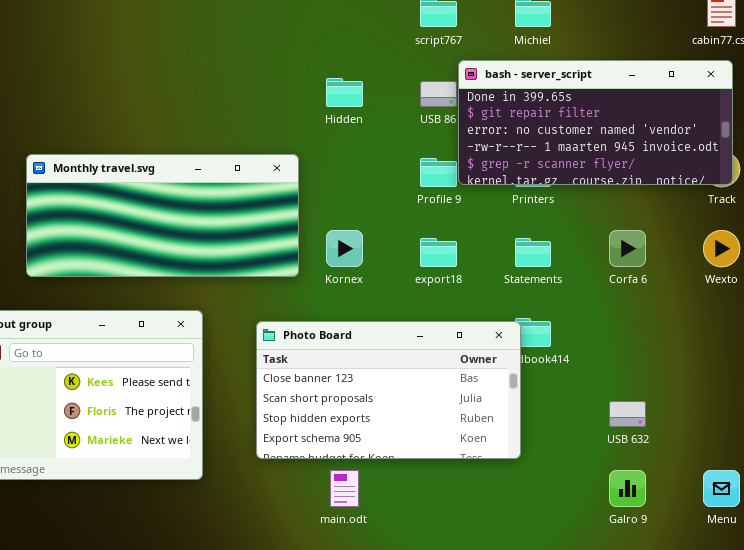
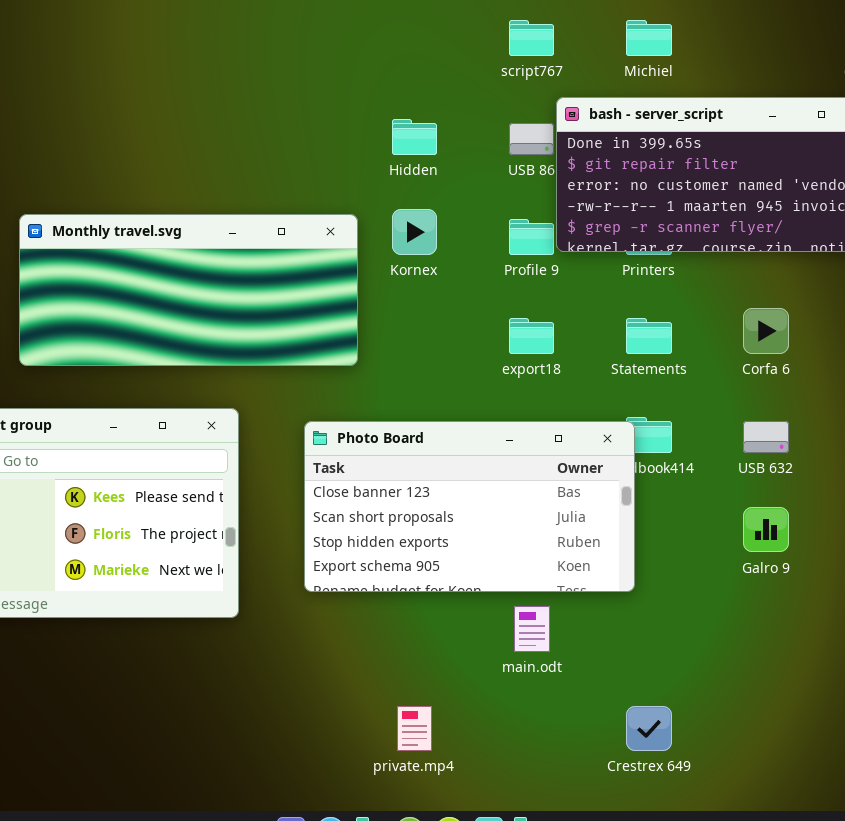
Kornex: [326,230,363,267] -> [392,209,437,255], moved
USB 632: [609,401,646,427] -> [743,421,789,453], moved
main.odt: [330,470,359,507] -> [514,606,550,652], moved
Galro 9: [609,470,646,507] -> [743,507,789,552], moved

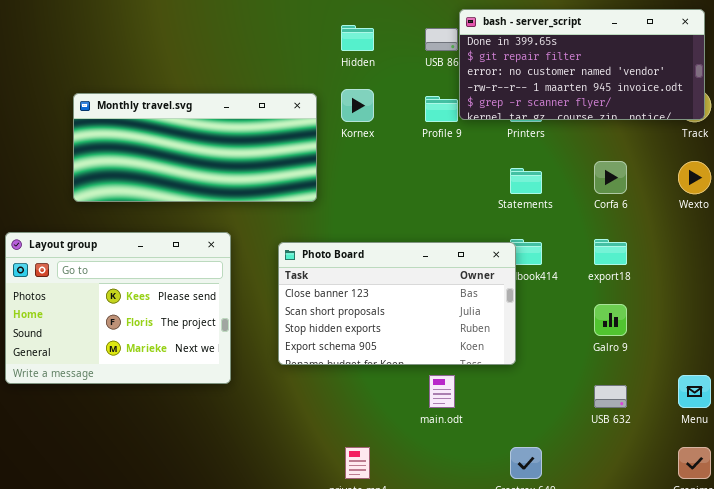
export18: [509,318,554,354] -> [594,239,627,265], moved
USB 632: [743,421,789,453] -> [594,385,627,408], moved

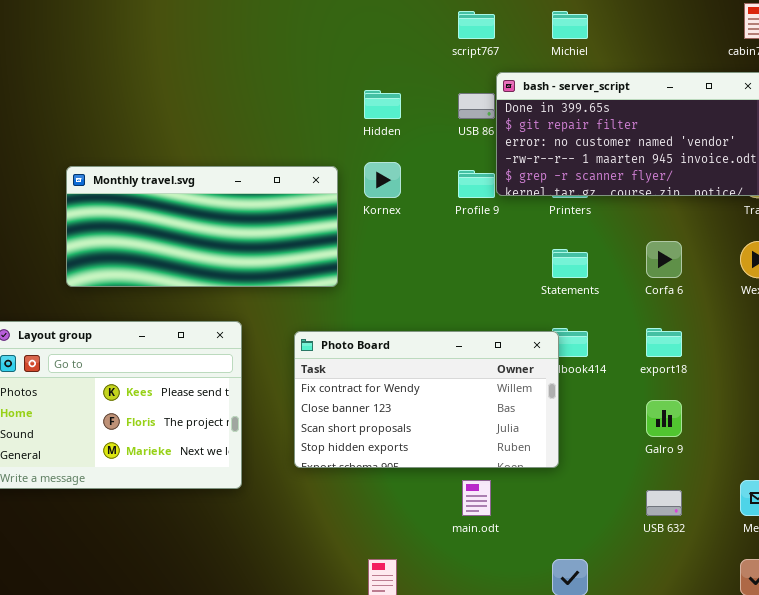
Photo Board: [278,242,516,365] -> [294,331,559,468], scrolled up 1 row

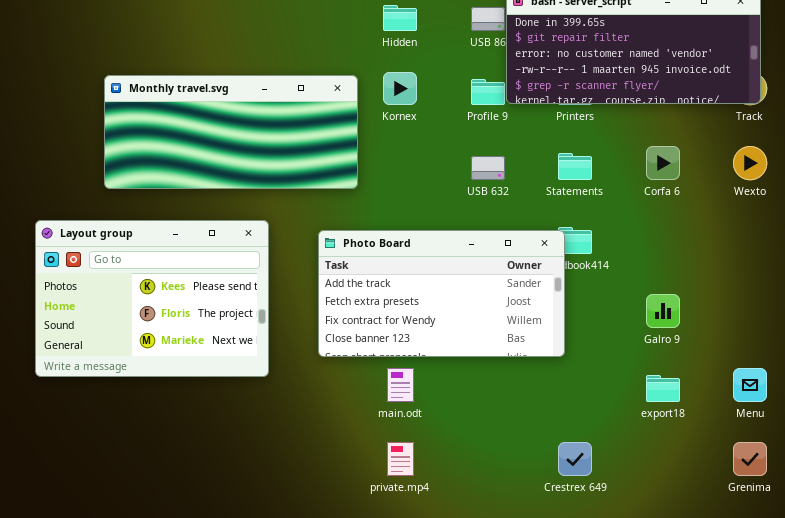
export18: [646,328,682,357] -> [646,375,680,402], moved
Photo Board: [294,331,559,468] -> [318,230,565,357], scrolled up 2 rows
main.odt: [462,480,491,516] -> [387,368,414,402], moved
USB 632: [646,490,682,516] -> [471,156,505,180], moved

